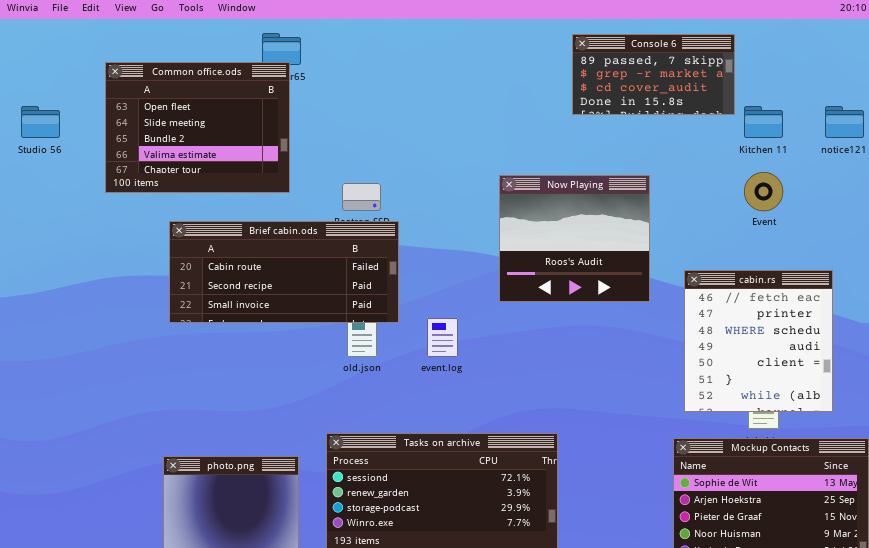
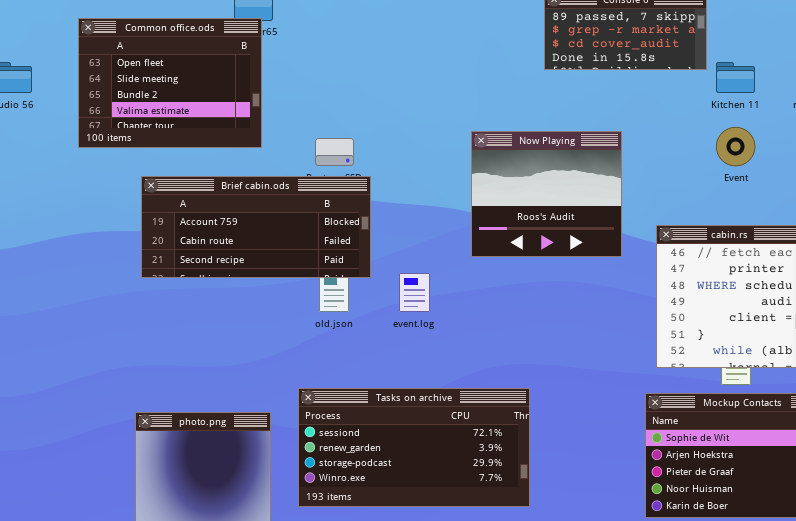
Brief cabin.ods: [169,221,399,323] -> [141,176,371,278], scrolled up 1 row

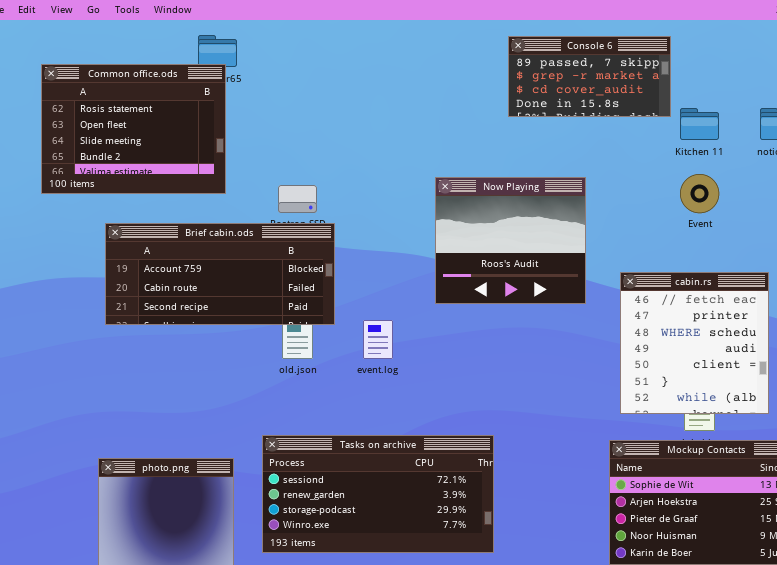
Common office.ods: [78,18,262,148] -> [41,64,226,194], scrolled up 1 row

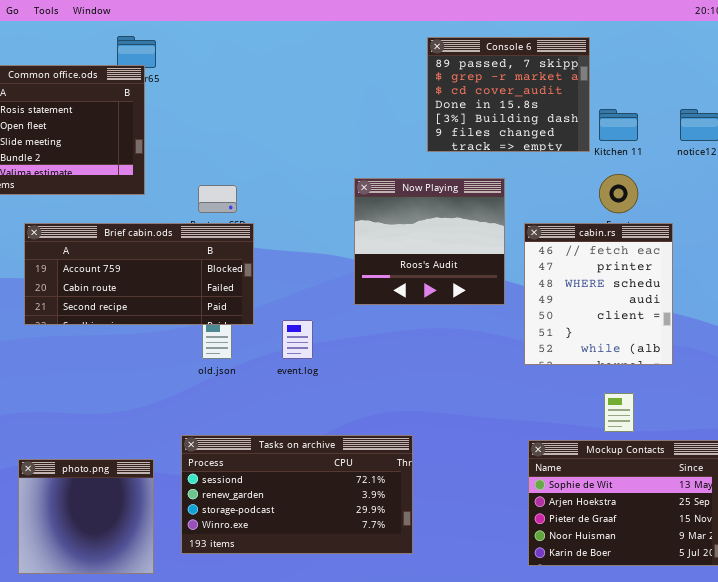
Console 6: [508,36,671,117] -> [427,37,590,152], resized
cabin.rs: [620,272,769,414] -> [524,223,673,365], moved

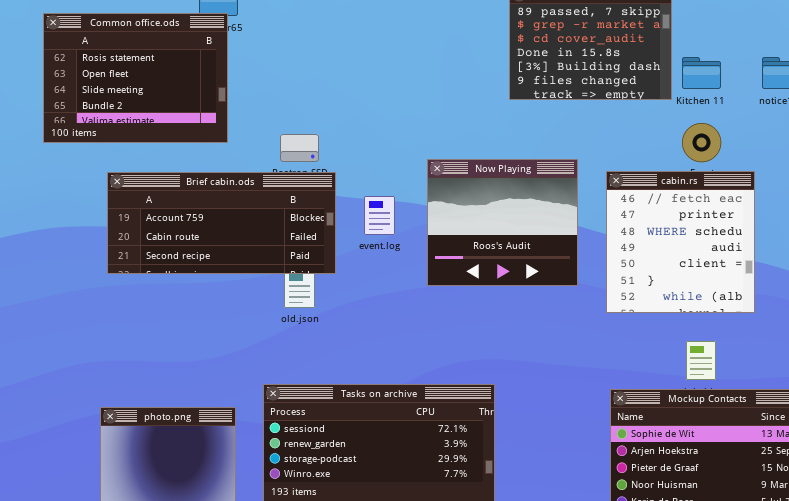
Now Playing: [354,178,505,305] -> [427,159,578,286], moved
event.log: [282,320,313,359] -> [364,196,395,235], moved

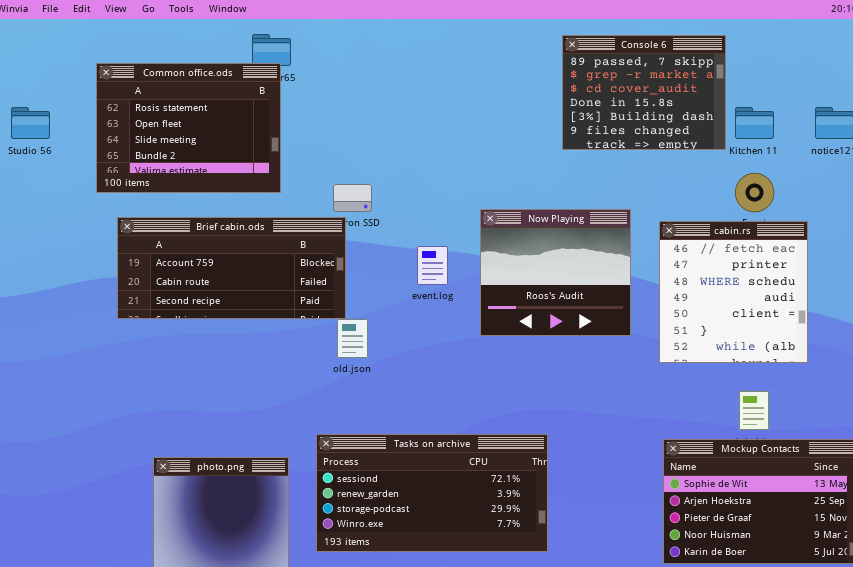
Brief cabin.ods: [107,172,336,274] -> [117,217,346,319], moved

